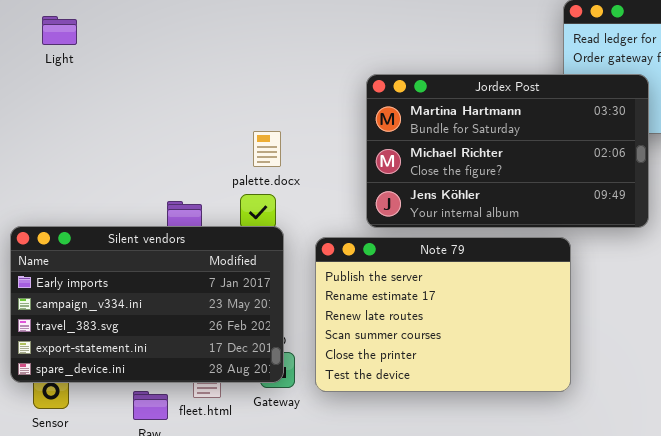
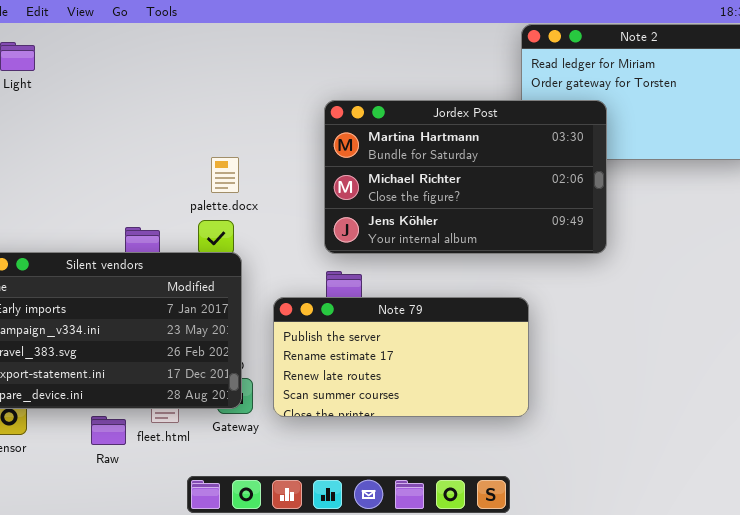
Note 79: [315,237,571,392] -> [273,297,529,417], resized

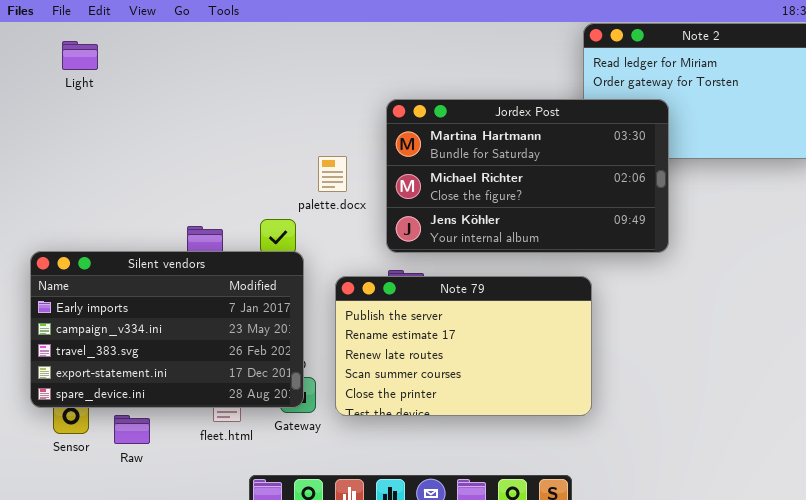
palette.docx: [211,157,239,193] -> [318,156,347,192], moved
Note 79: [273,297,529,417] -> [335,276,592,416], resized
Raw: [91,416,126,445] -> [114,415,150,444], moved

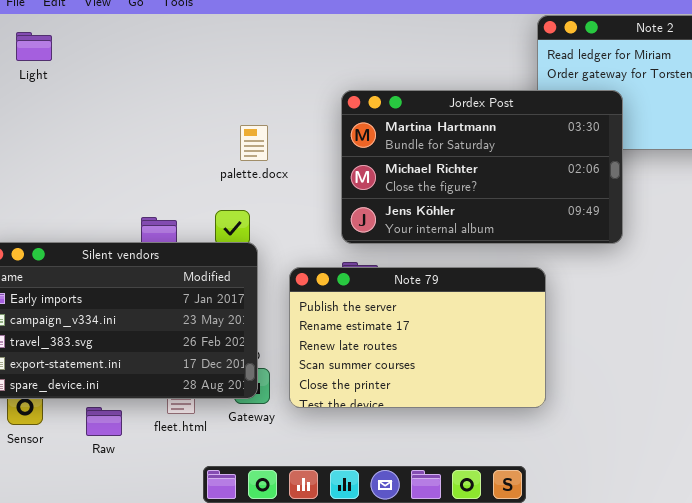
palette.docx: [318,156,347,192] -> [240,125,268,161], moved
Raw: [114,415,150,444] -> [86,407,122,436], moved

